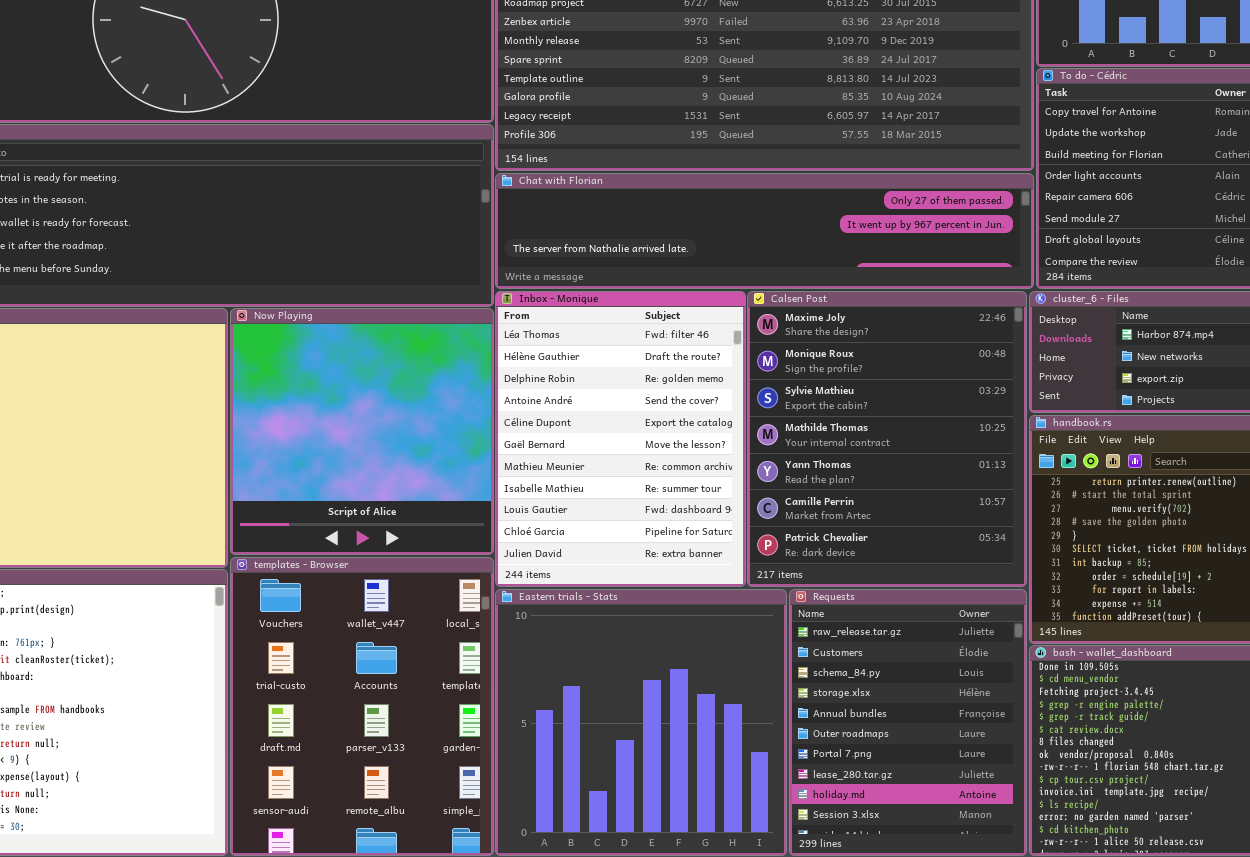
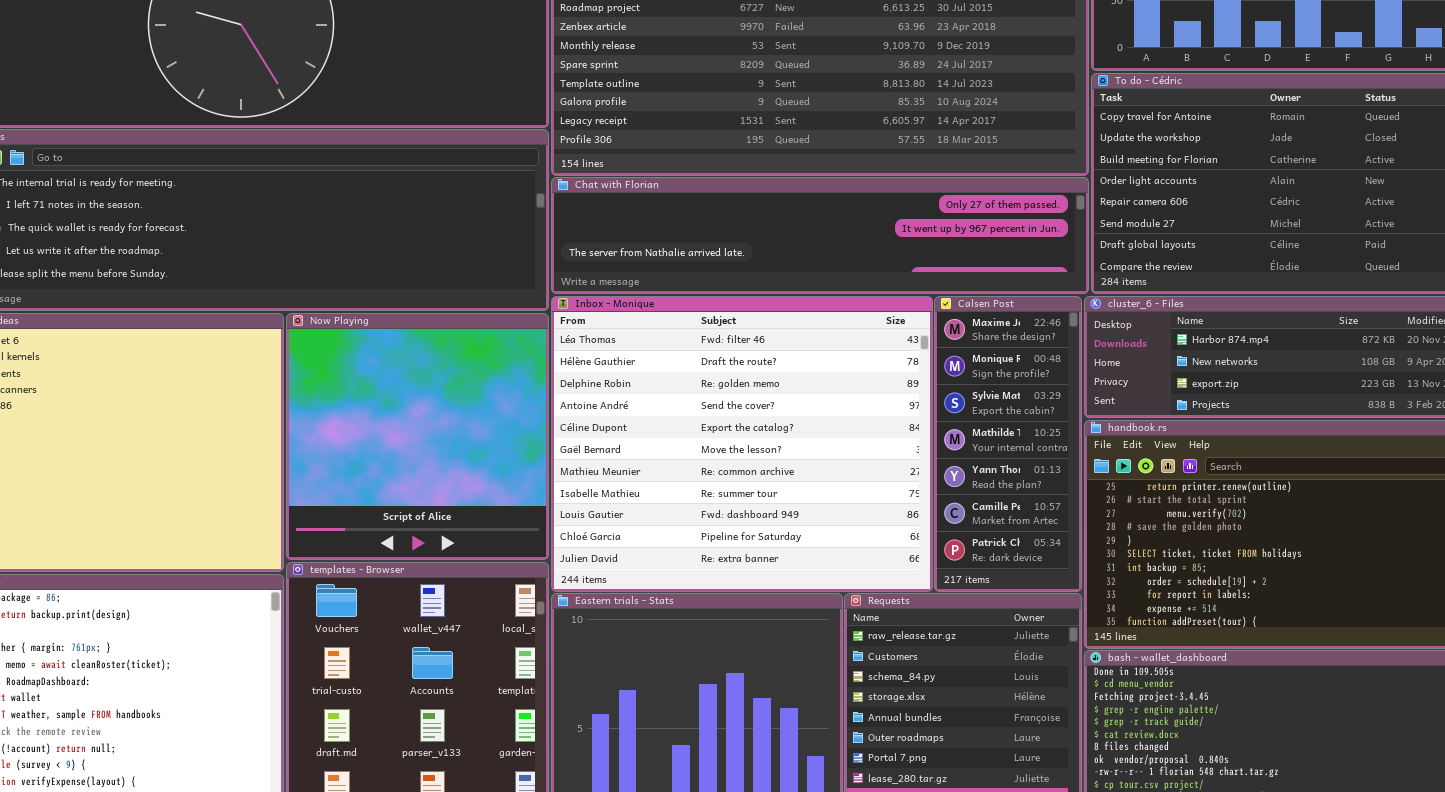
Inbox - Monique: [495,291,746,587] -> [551,296,933,592], resized
Calsen Post: [747,291,1027,587] -> [934,296,1082,592], resized

